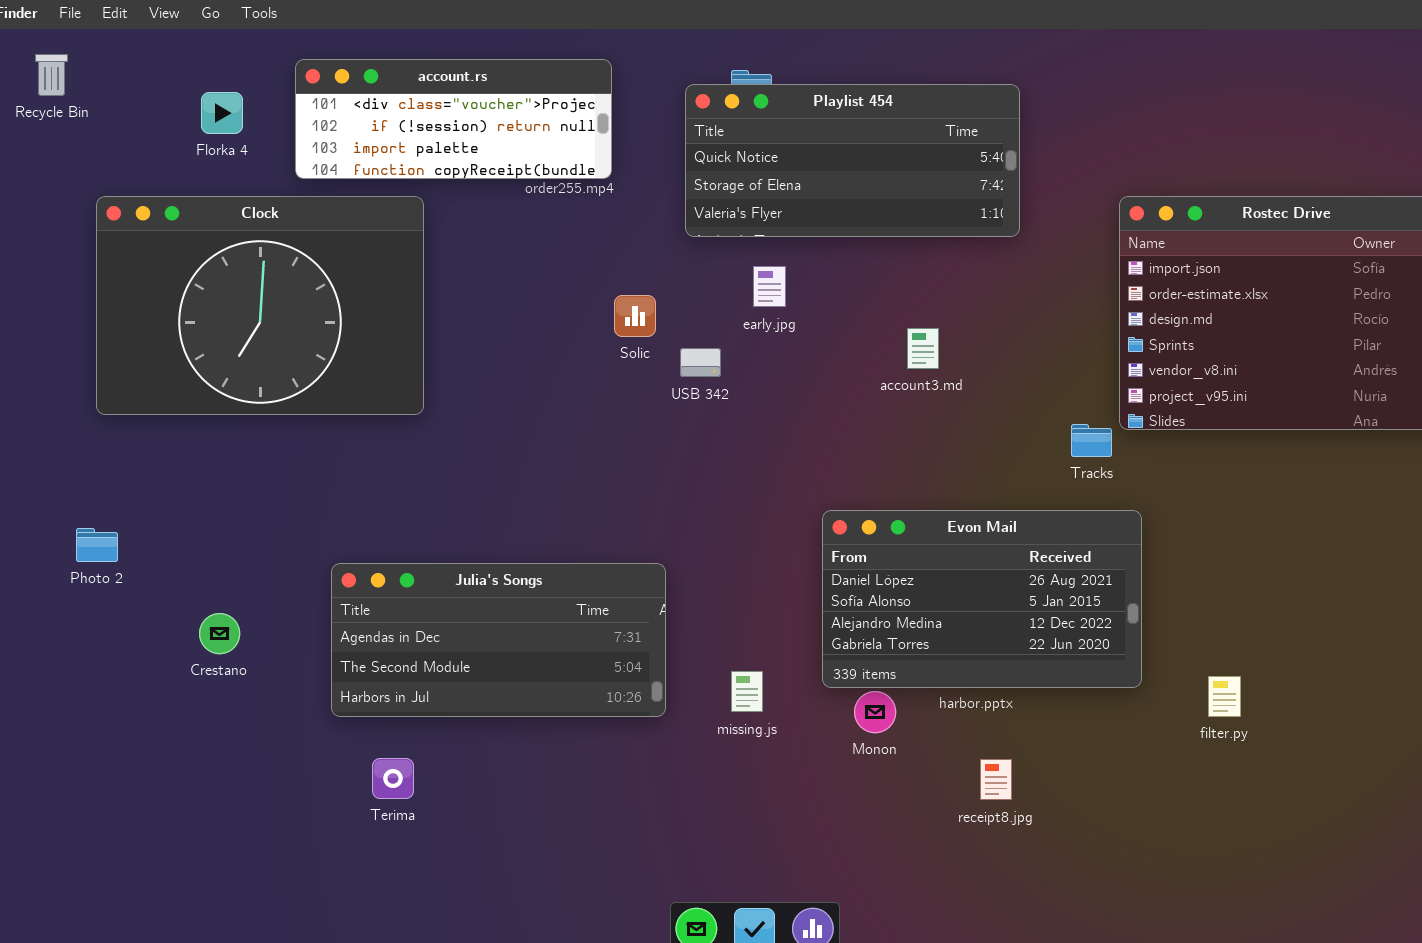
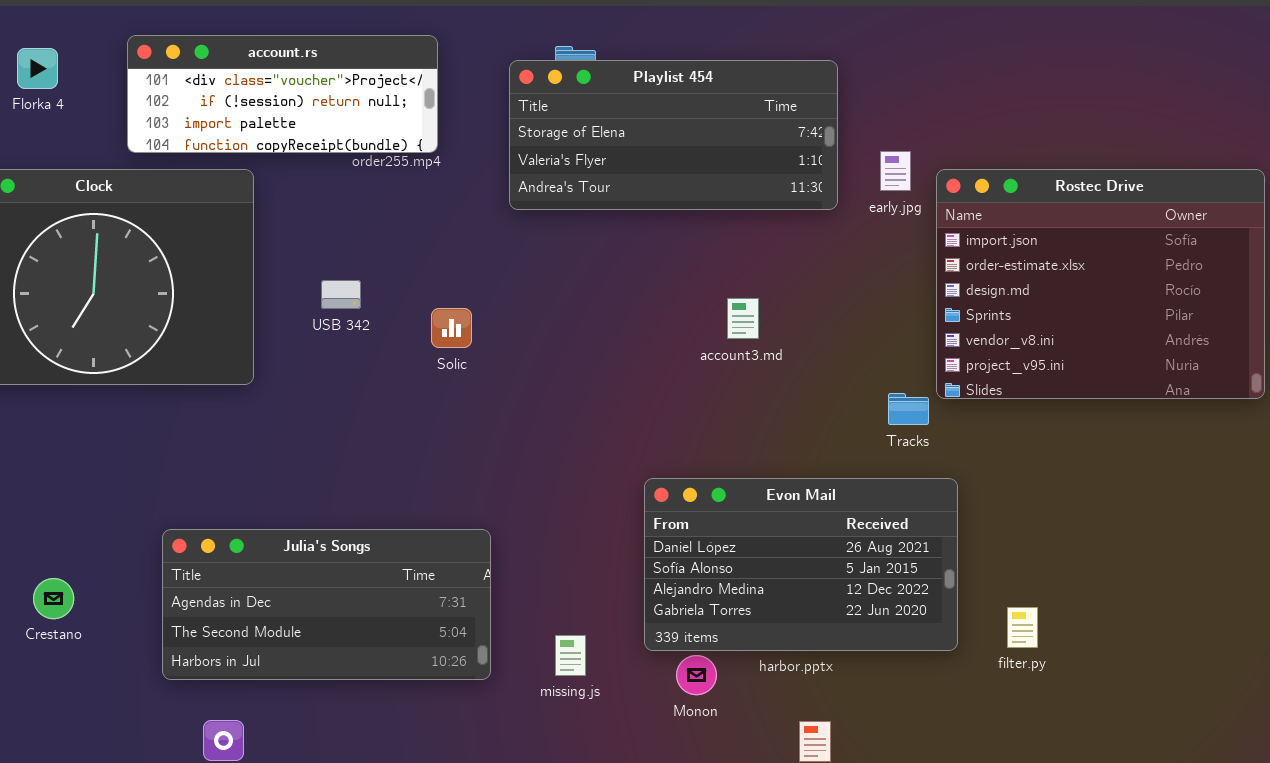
Playlist 454: [685,84,1020,237] -> [509,60,838,210], scrolled down 1 row
Florka 4: [201,92,243,134] -> [17,48,58,89], moved
early.jpg: [753,266,786,307] -> [880,151,911,191], moved
Solic: [614,295,656,337] -> [431,308,472,348], moved
USB 342: [680,348,721,377] -> [321,280,361,309], moved
filter.py: [1208,676,1241,717] -> [1007,607,1038,648], moved

